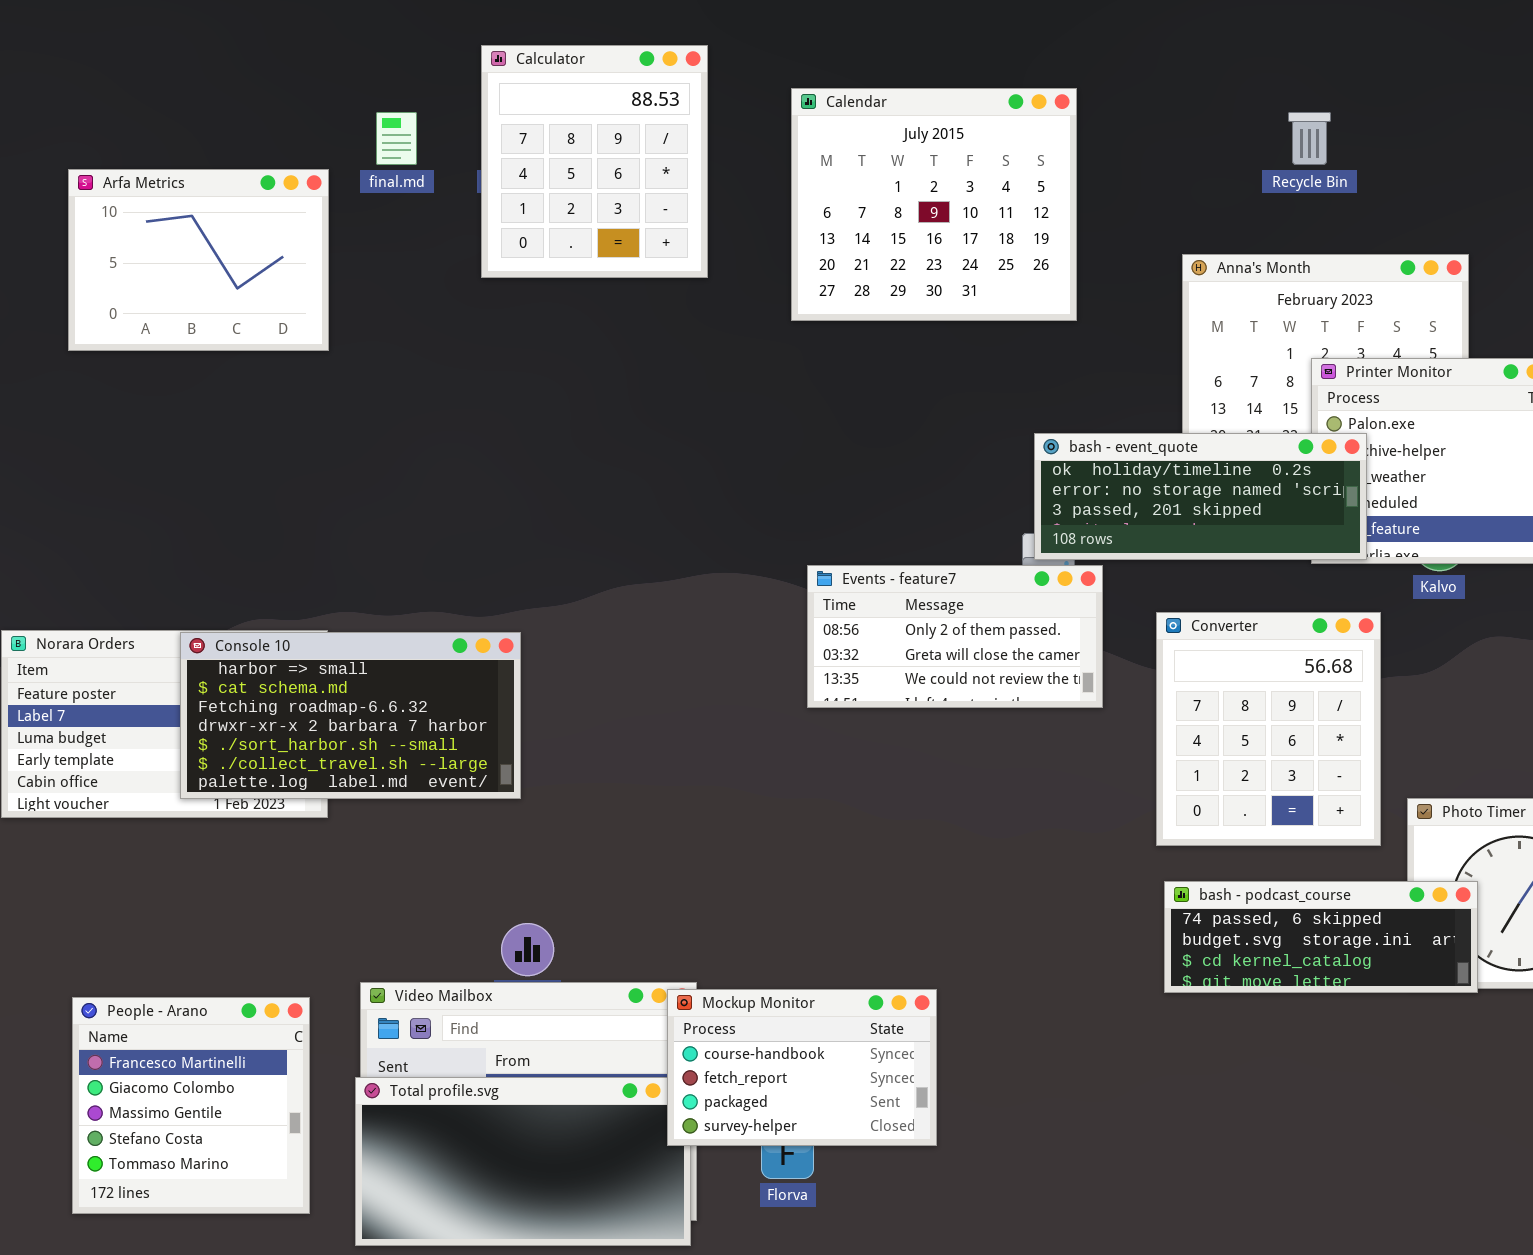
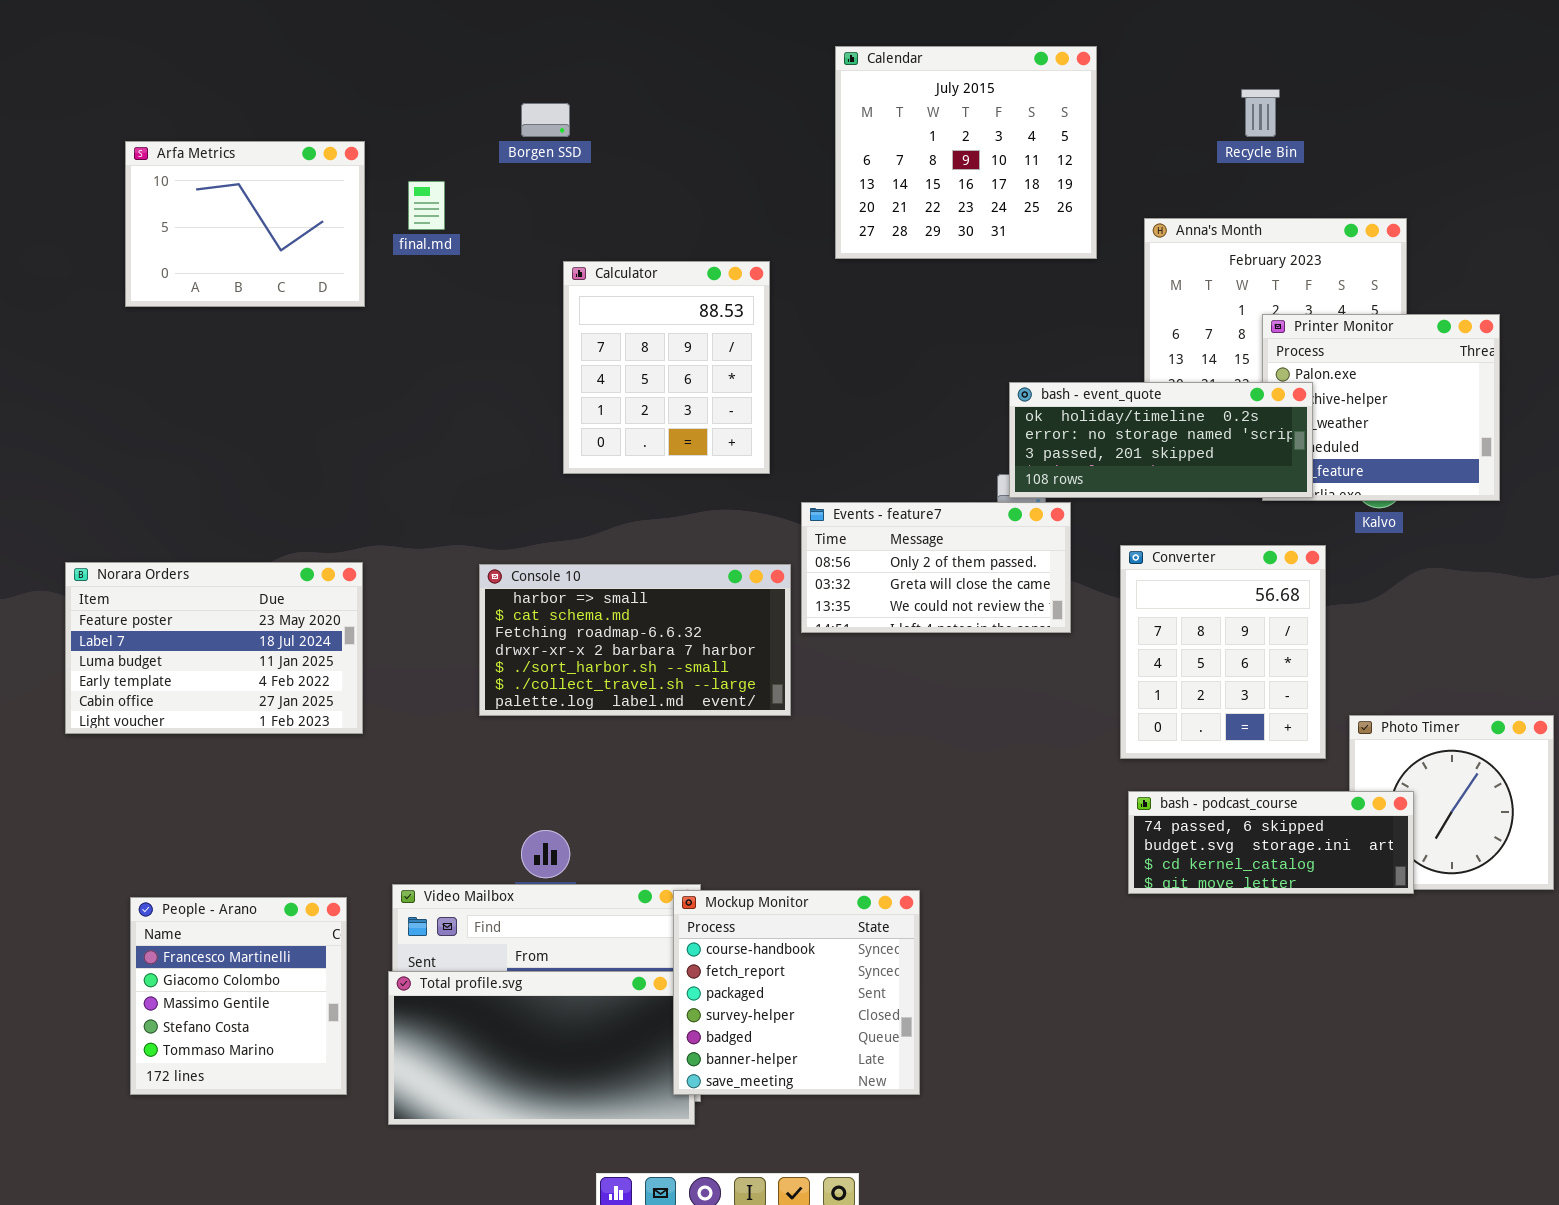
Calculator: [481,45,708,278] -> [563,261,770,474], moved
Calendar: [791,88,1077,321] -> [835,46,1097,259], moved
final.md: [376,112,417,165] -> [408,181,445,230], moved
Console 10: [180,632,521,799] -> [479,564,791,716], moved
Mockup Monitor: [667,989,937,1146] -> [673,890,920,1095], resized

